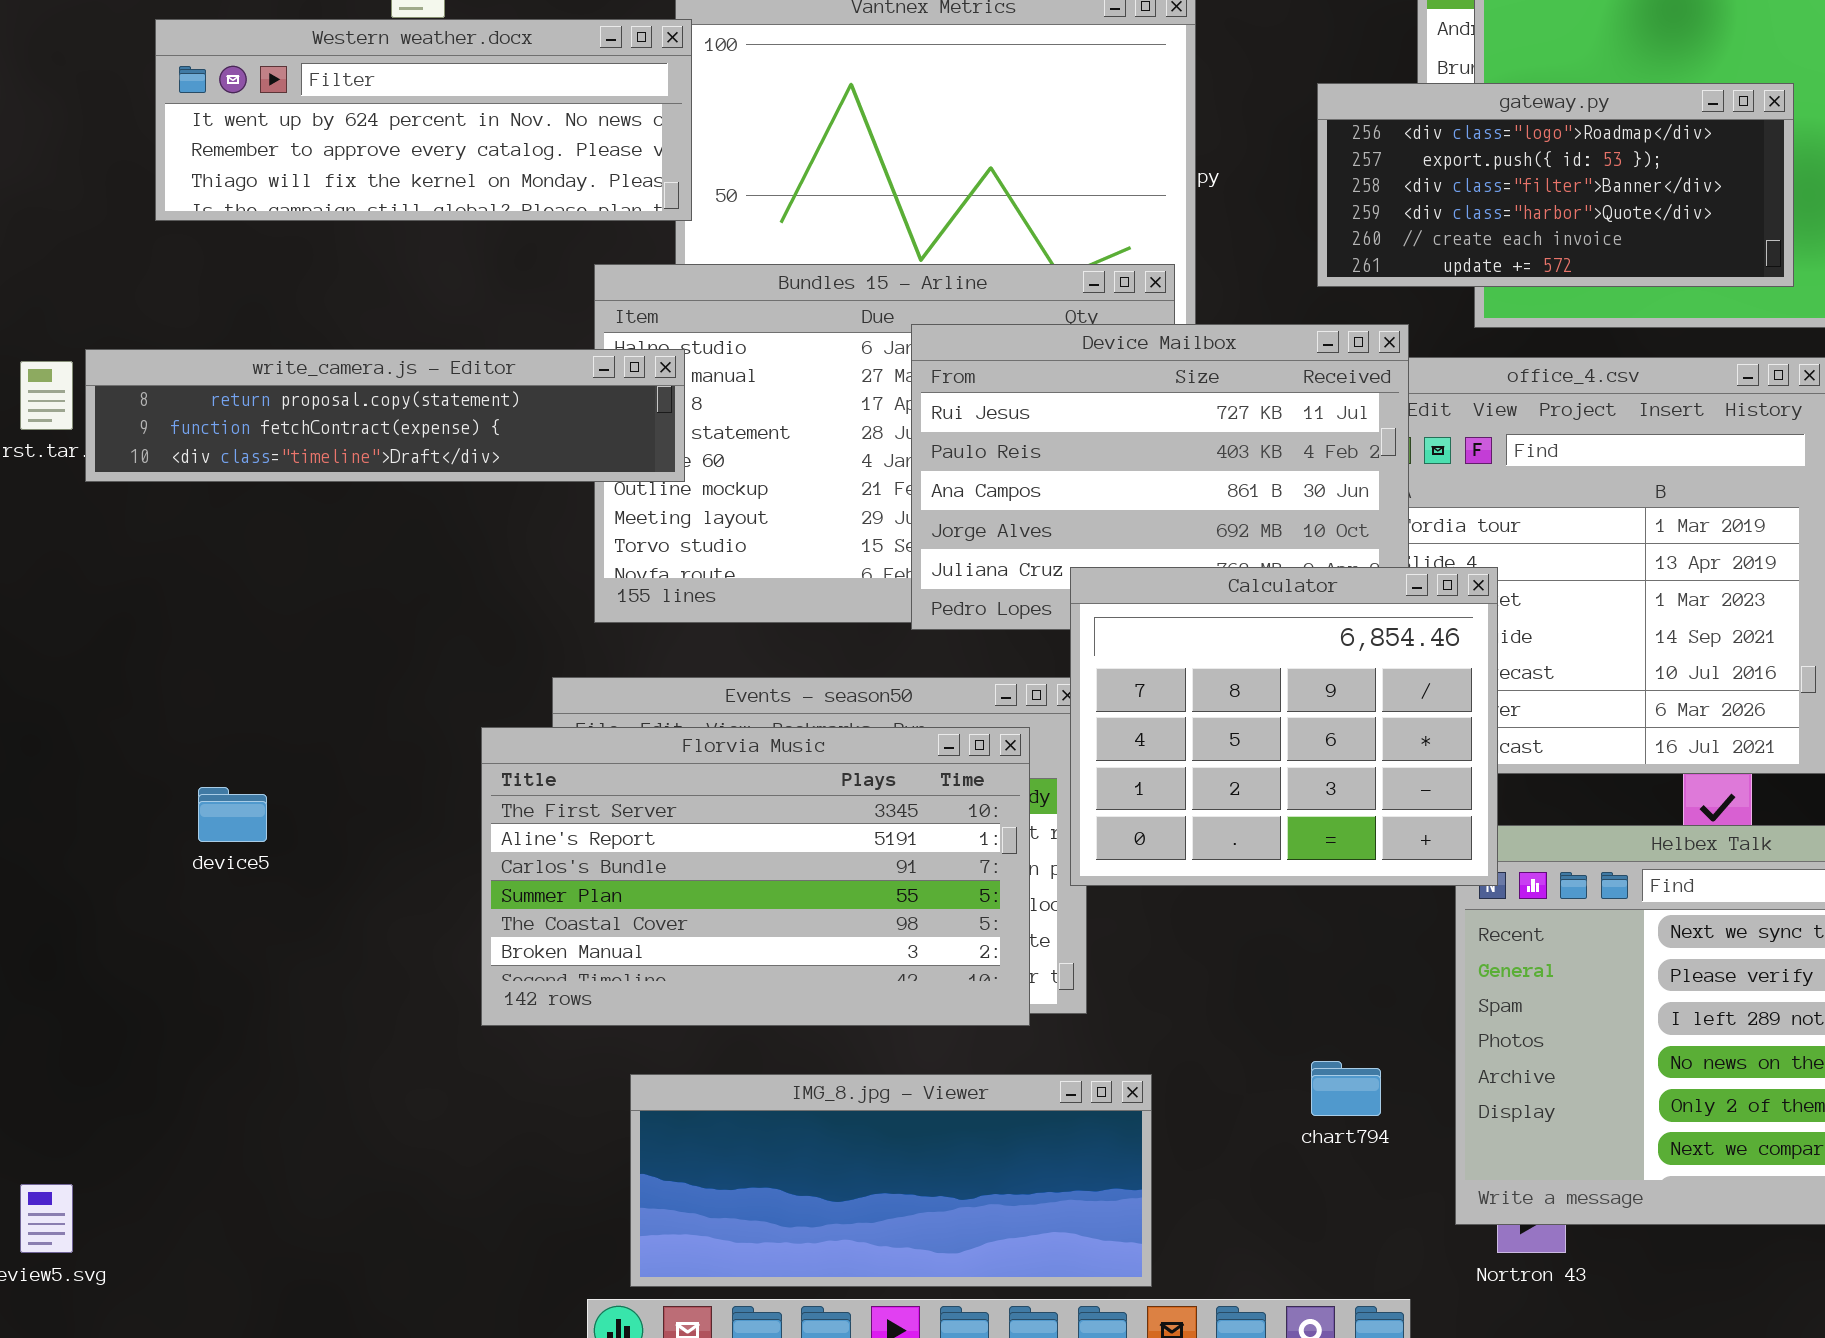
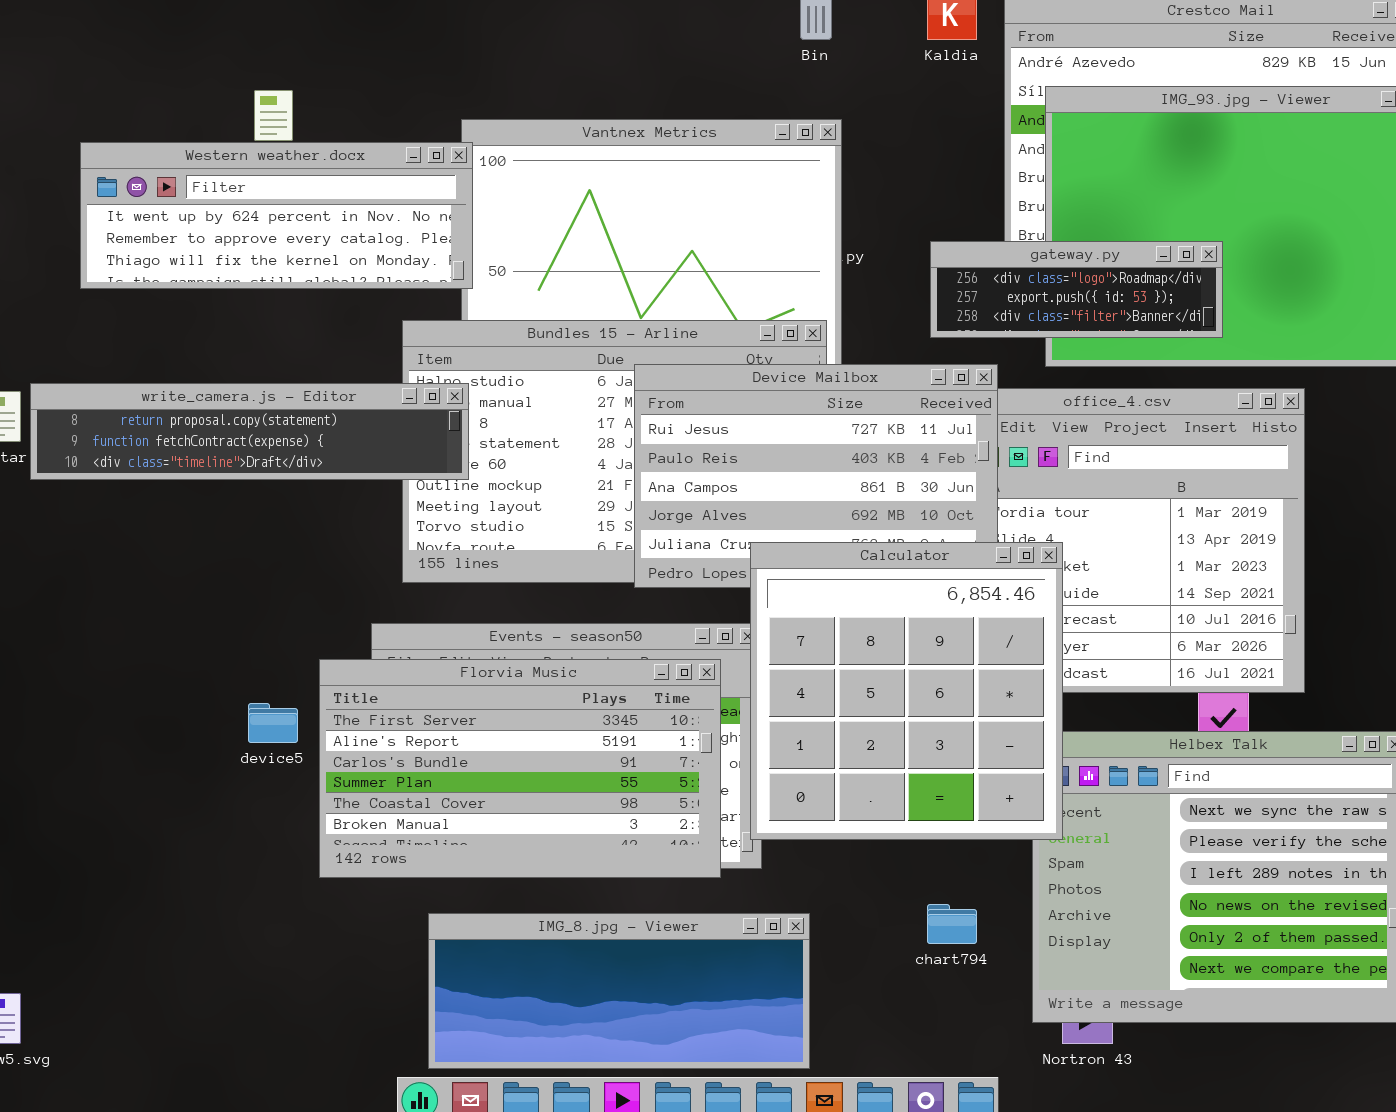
gateway.py: [1317,83,1794,287] -> [930,241,1223,338], resized
Calculator: [1070,567,1498,886] -> [750,542,1063,840], resized
device5: [198,787,267,842] -> [248,703,298,743], moved

